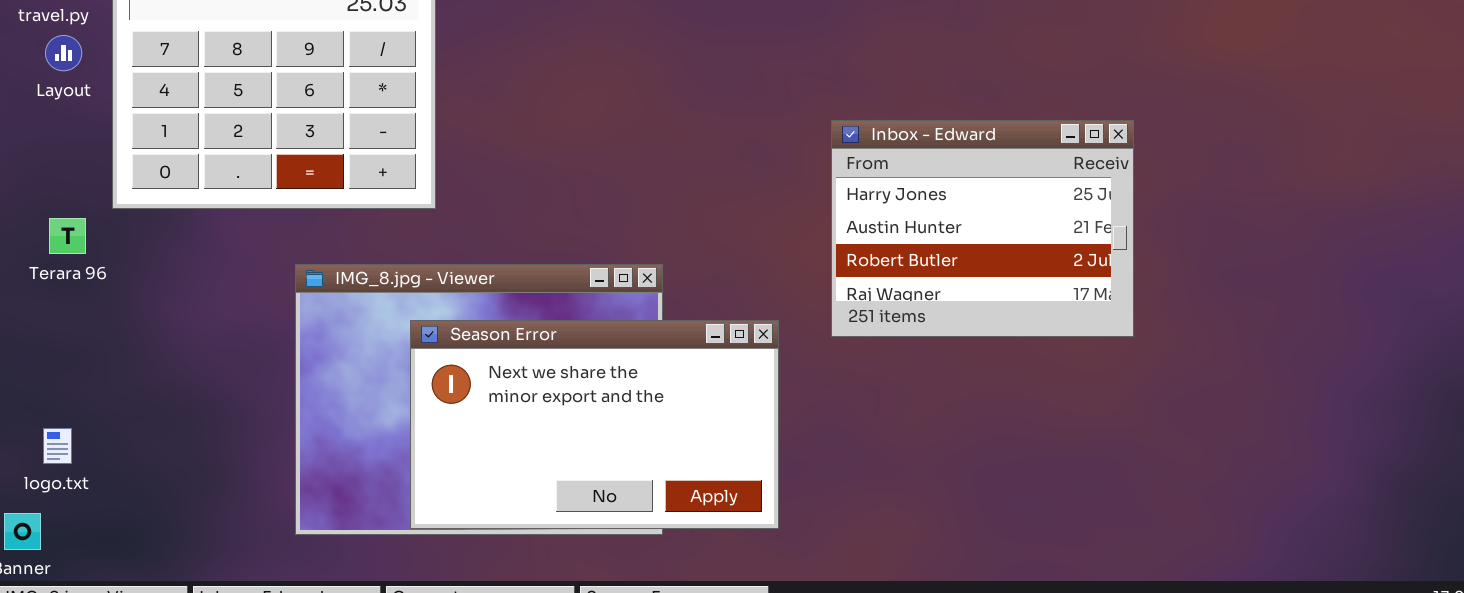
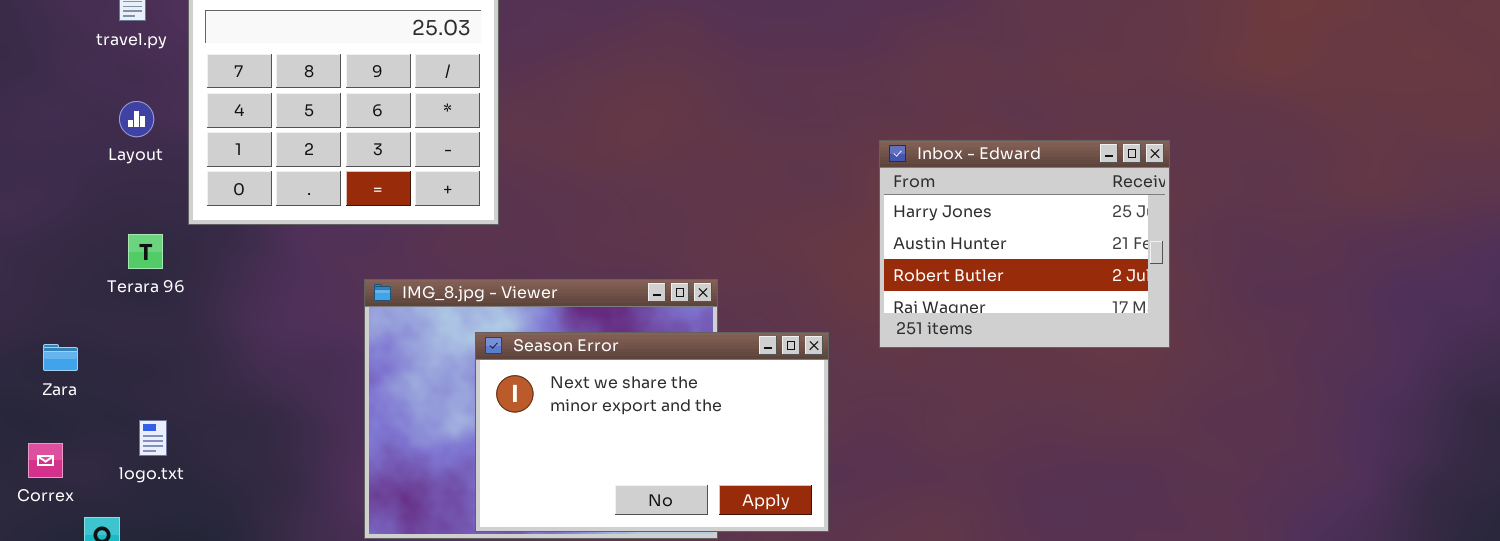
Layout: [45,35,82,71] -> [119,101,154,137], moved
logo.txt: [43,428,72,464] -> [139,420,167,456], moved

